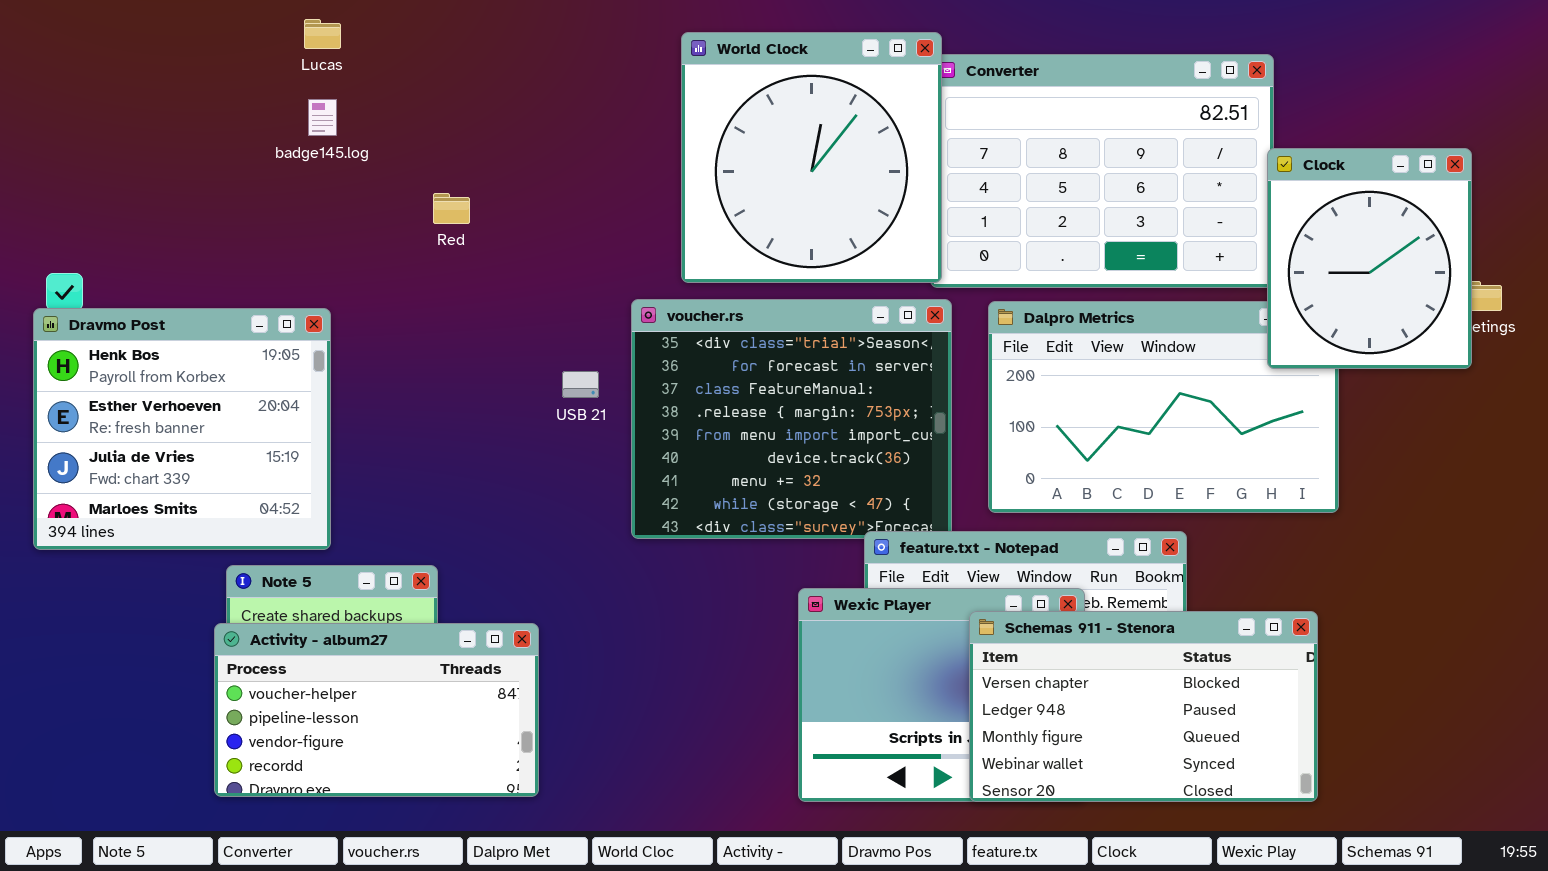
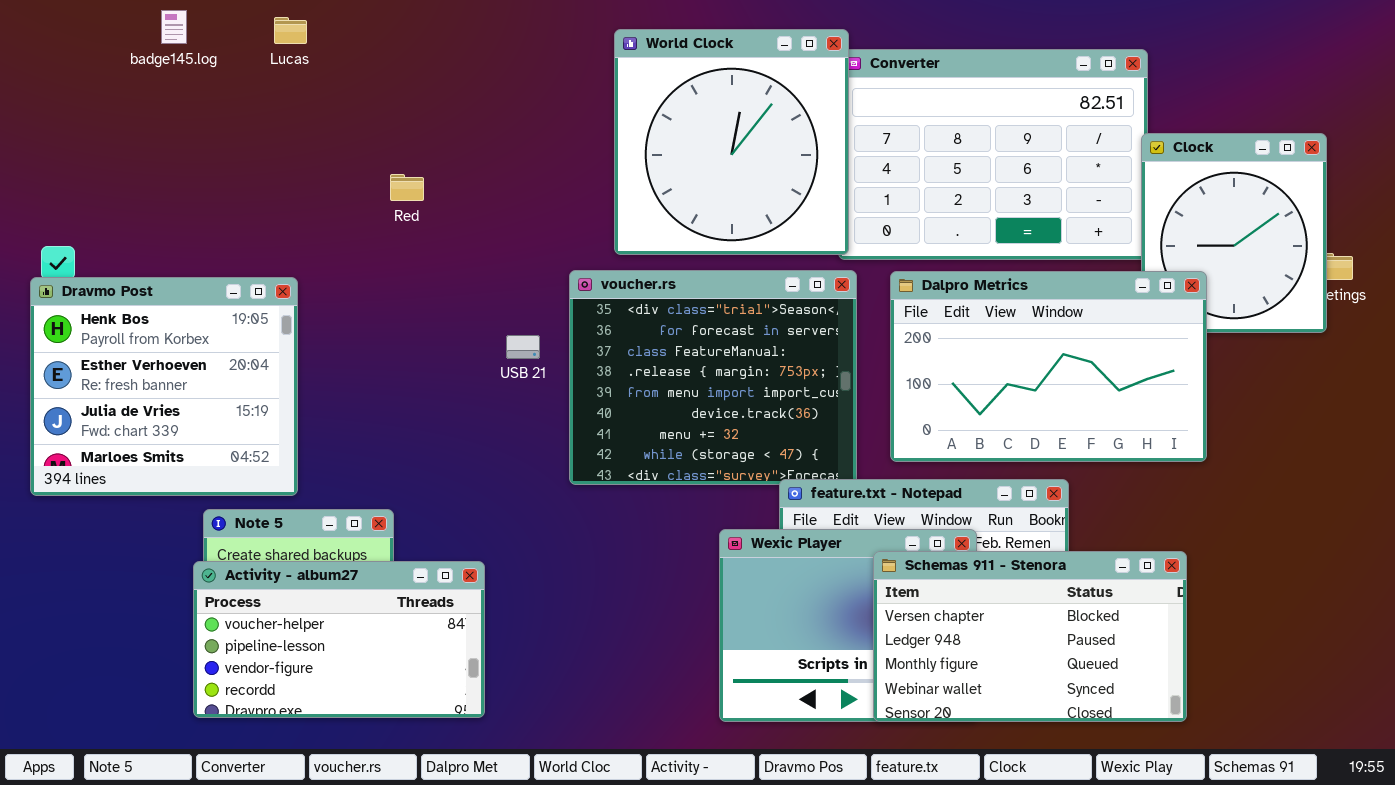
badge145.log: [308,99,337,136] -> [161,10,187,44], moved
Dalpro Metrics: [988,301,1339,513] -> [890,271,1207,462], raised

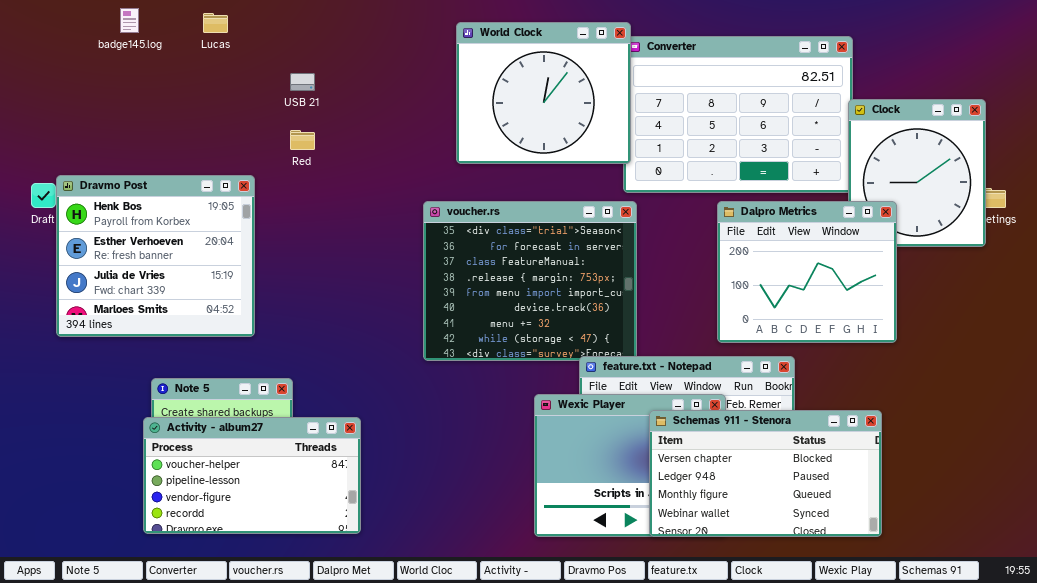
World Clock: [614,29,849,255] -> [456,22,631,164], resized
Dalpro Metrics: [890,271,1207,462] -> [717,201,897,343], resized
Dravmo Post: [30,277,298,496] -> [56,175,255,337], moved
USB 21: [506,335,540,359] -> [290,73,315,91], moved

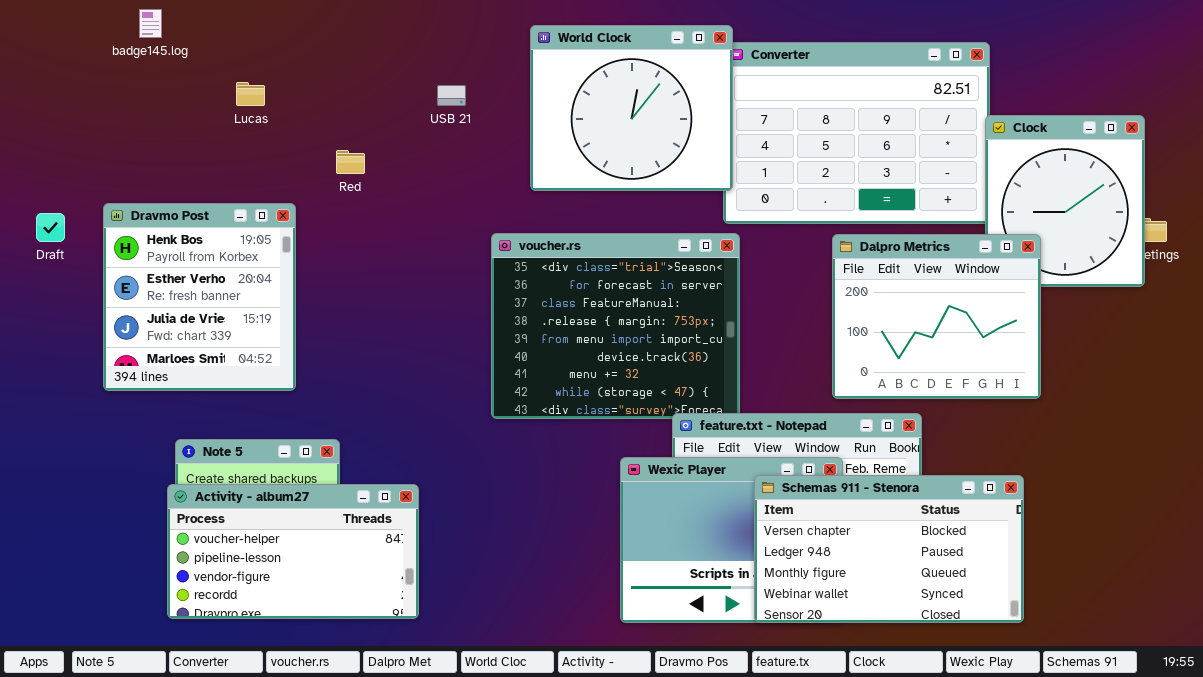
Lucas: [203,13,228,33] -> [236,82,265,106], moved
USB 21: [290,73,315,91] -> [437,85,466,106], moved
Dravmo Post: [56,175,255,337] -> [103,203,296,391], resized

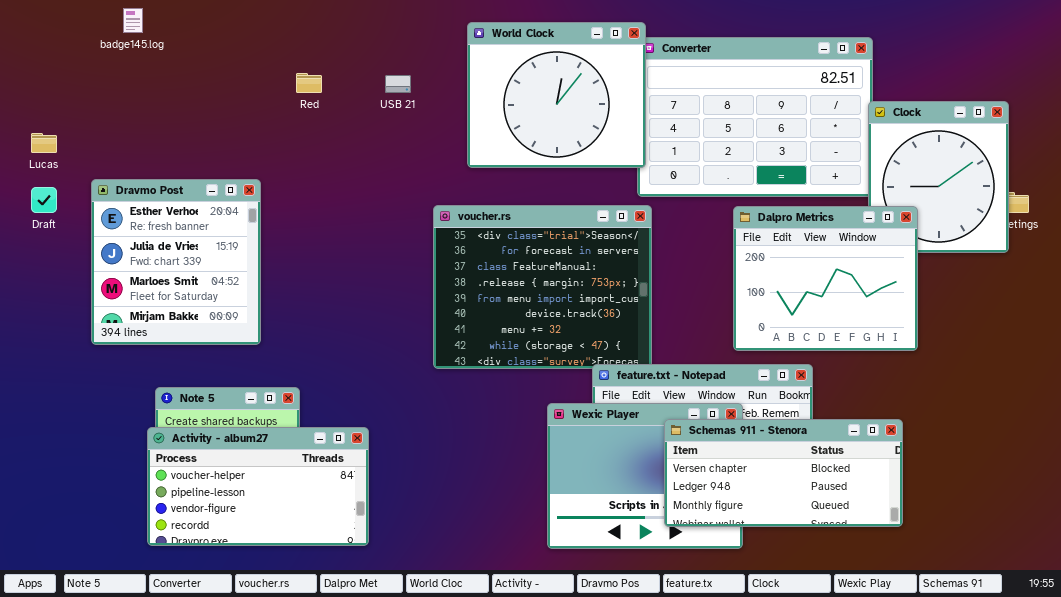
Lucas: [236,82,265,106] -> [31,133,57,153], moved
Red: [336,150,365,174] -> [296,73,322,93], moved
Dravmo Post: [103,203,296,391] -> [91,179,261,345], scrolled down 1 row
Schemas 911 - Stenora: [754,475,1024,623] -> [664,419,903,527], resized

